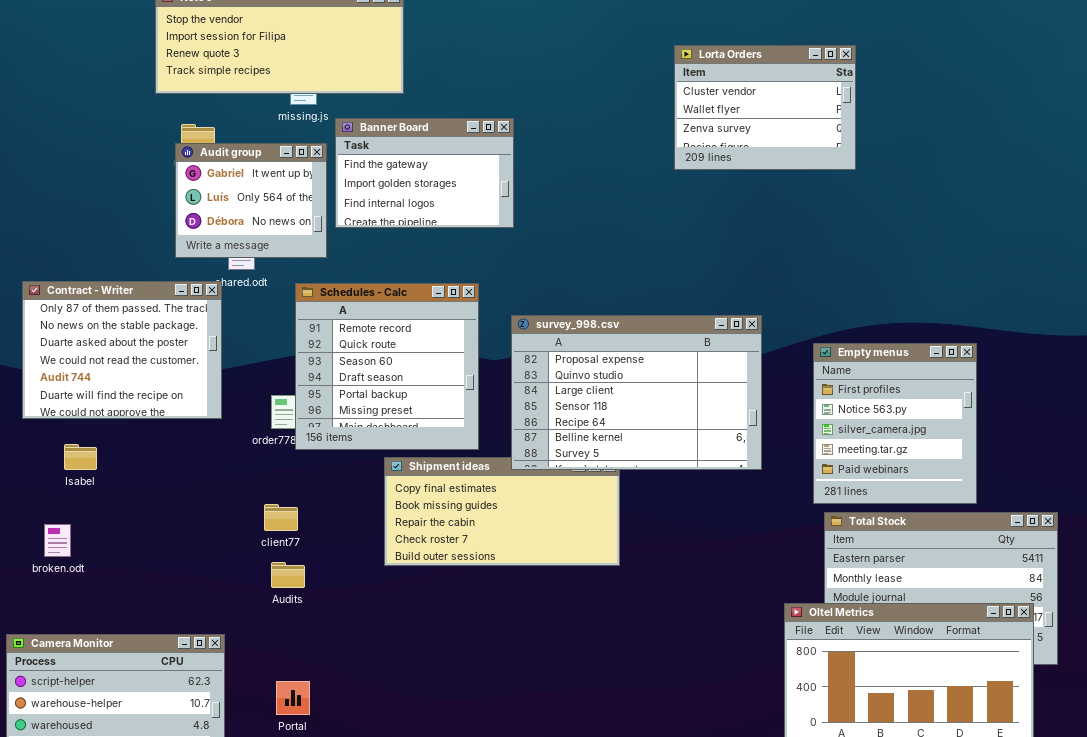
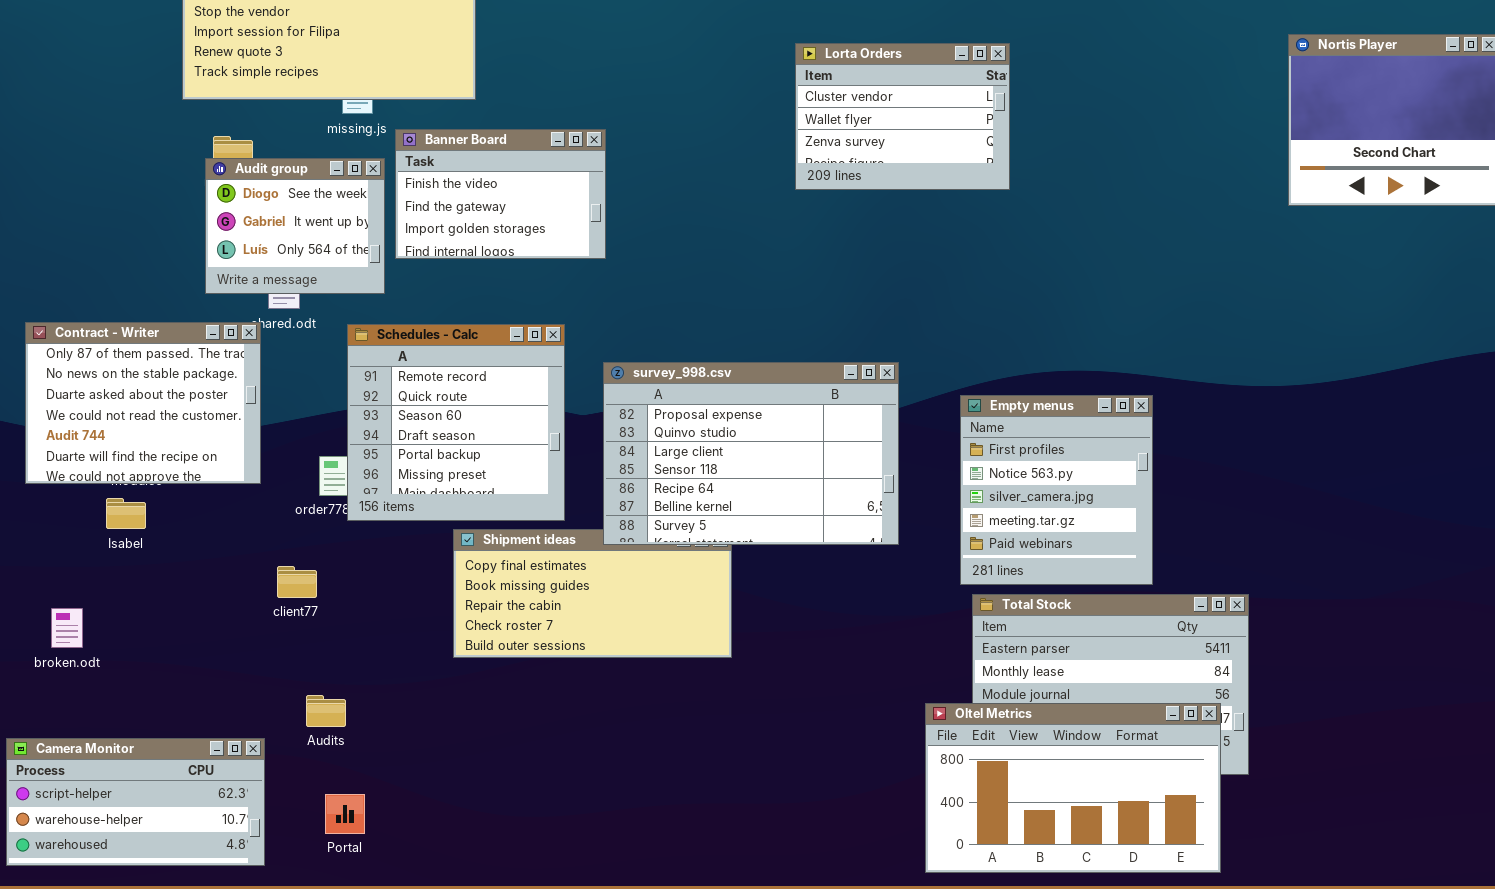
Banner Board: [335,118,514,228] -> [395,129,606,259], scrolled up 1 row
Audit group: [175,143,327,258] -> [205,158,385,294], scrolled up 1 row
Isabel: [64,444,97,470] -> [106,498,146,529], moved
client77: [264,504,298,531] -> [277,566,317,598], moved
Audits: [271,562,305,588] -> [306,695,346,727], moved

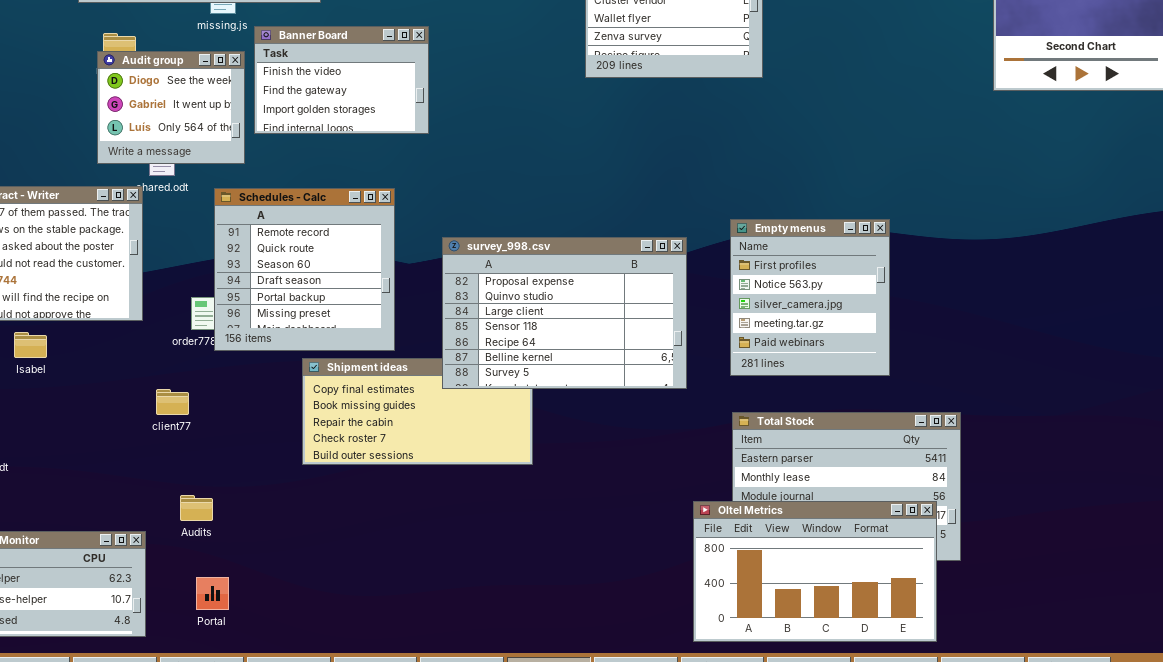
survey_998.csv: [603,362,899,545] -> [442,237,687,389], moved
Empty menus: [960,395,1153,585] -> [730,219,890,376], moved

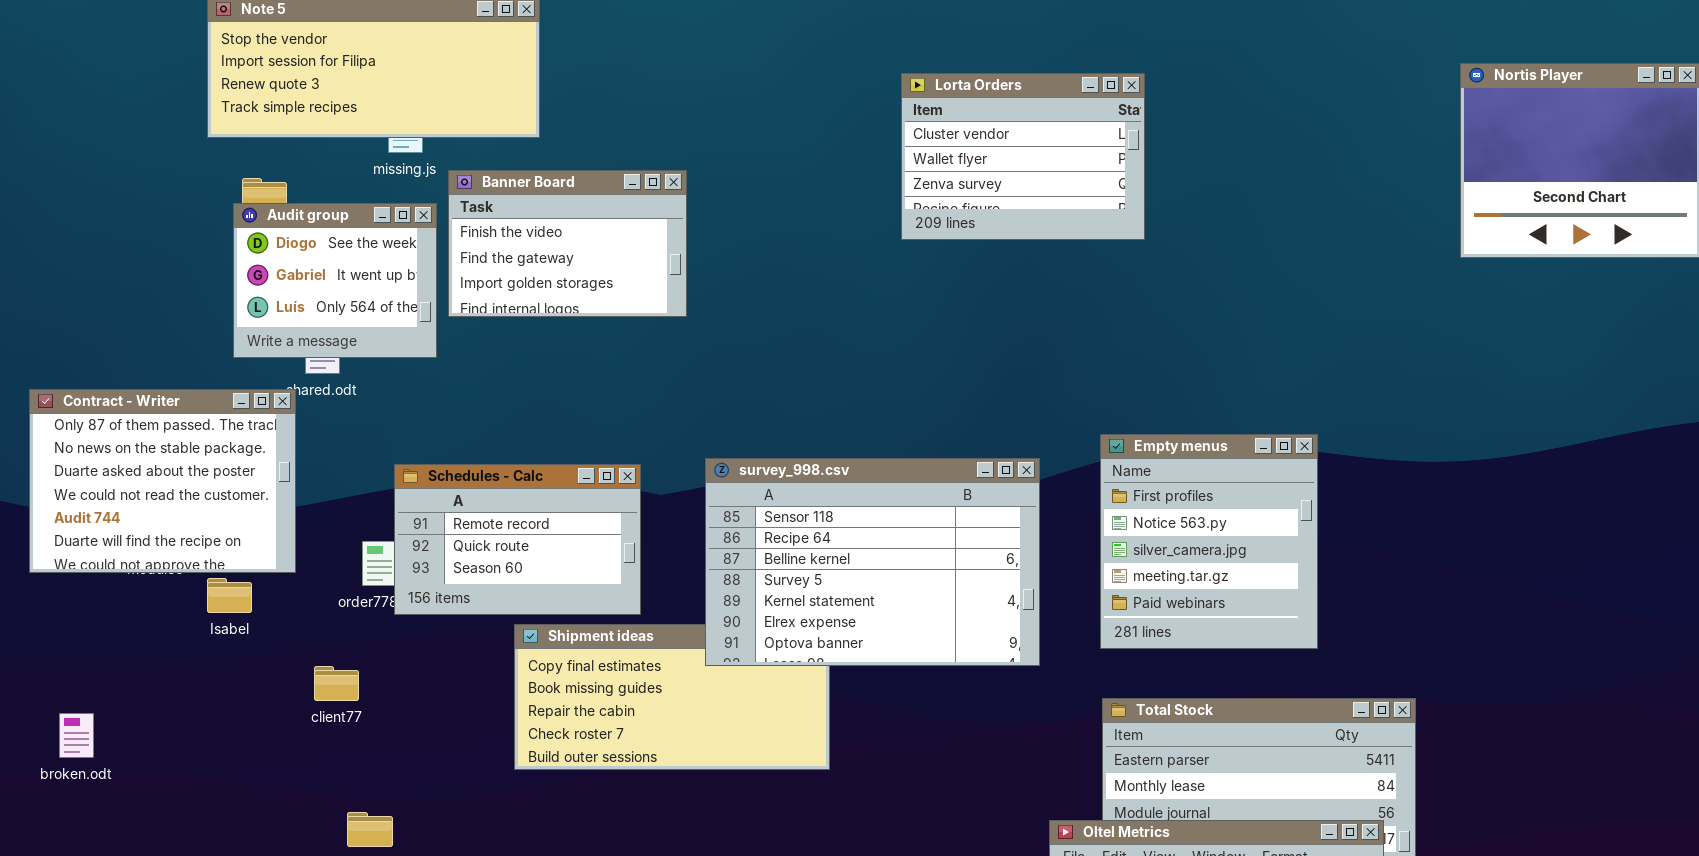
Schedules - Calc: [214,188,395,351] -> [394,464,641,615], resized
survey_998.csv: [442,237,687,389] -> [705,458,1040,666], scrolled down 3 rows
Isabel: [14,332,47,358] -> [207,578,252,613], moved

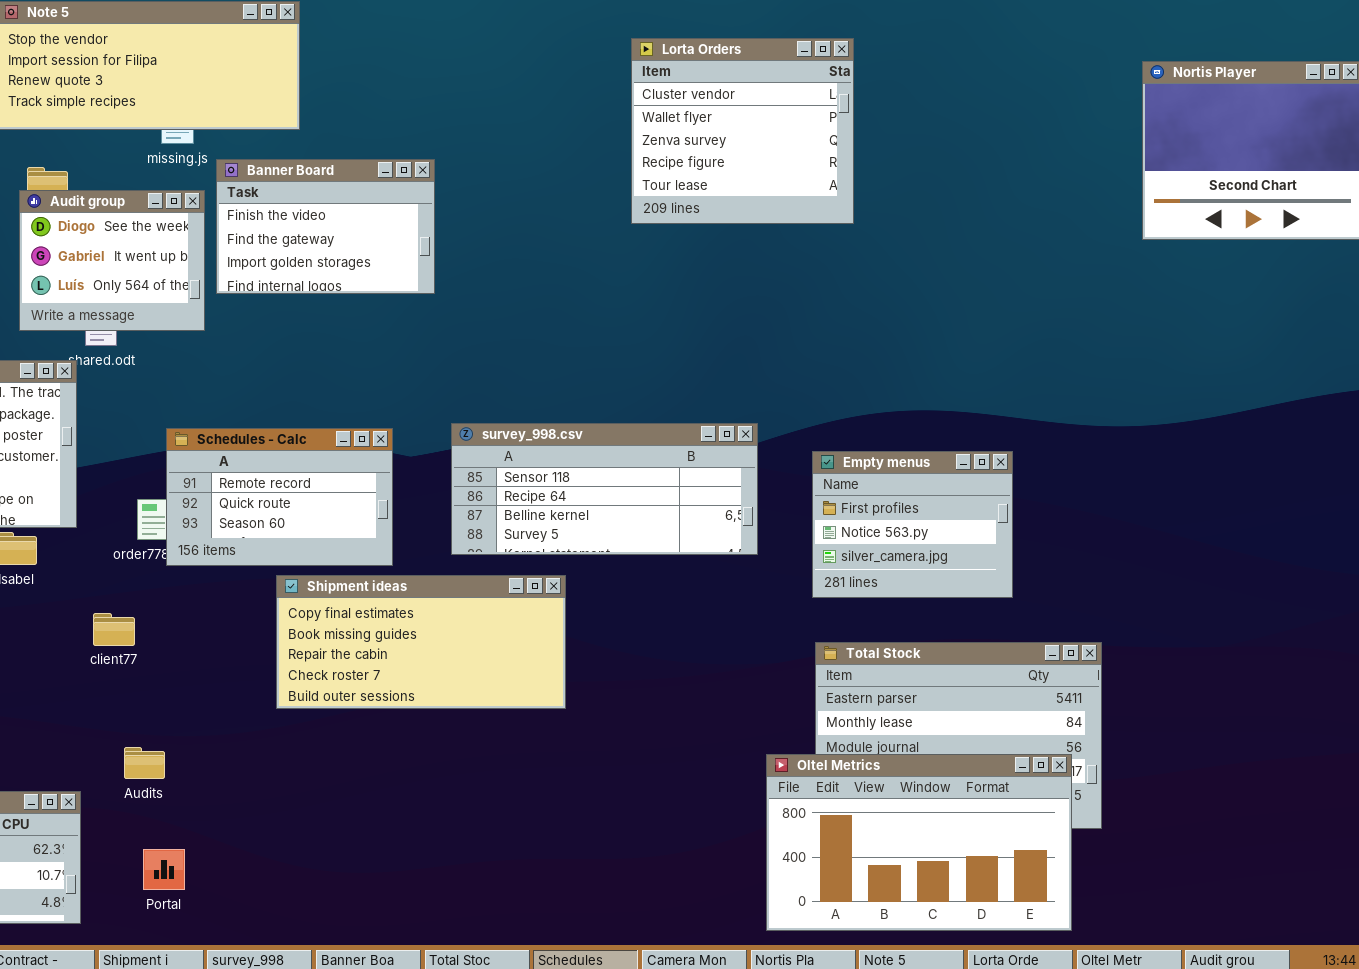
Lorta Orders: [901,73,1145,240] -> [631,38,854,224], resized
Empty menus: [1100,434,1318,649] -> [812,451,1013,598], resized
survey_998.csv: [705,458,1040,666] -> [451,423,758,555], resized

